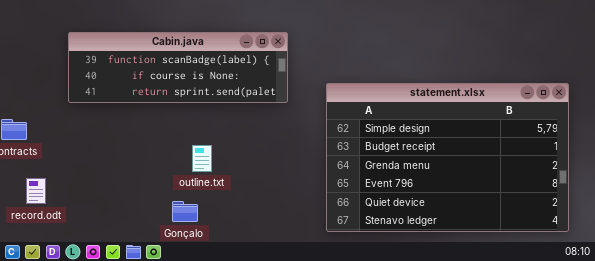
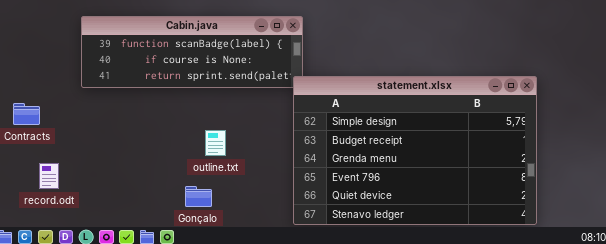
statement.xlsx: [326,83,569,232] -> [293,76,537,225], moved

